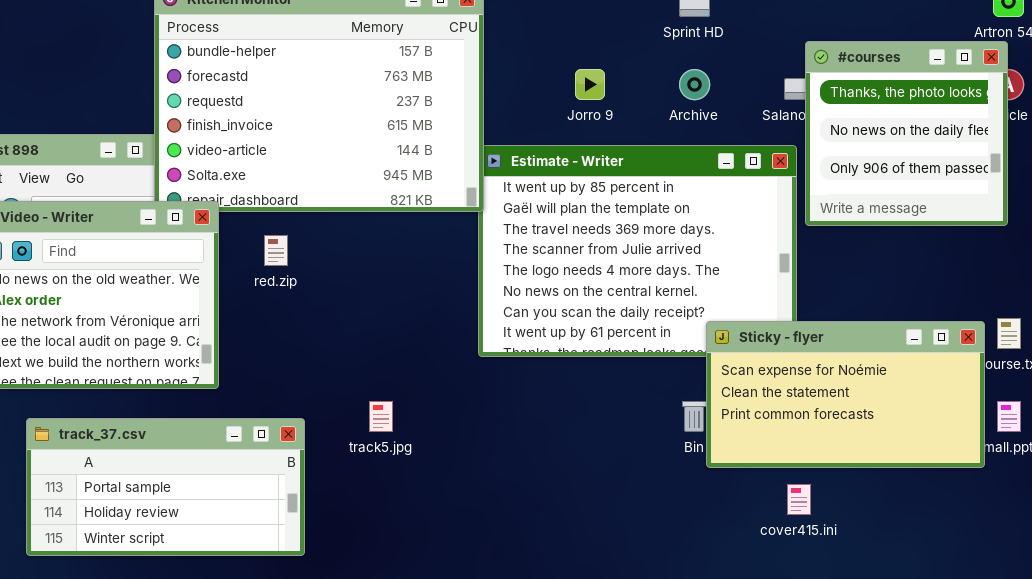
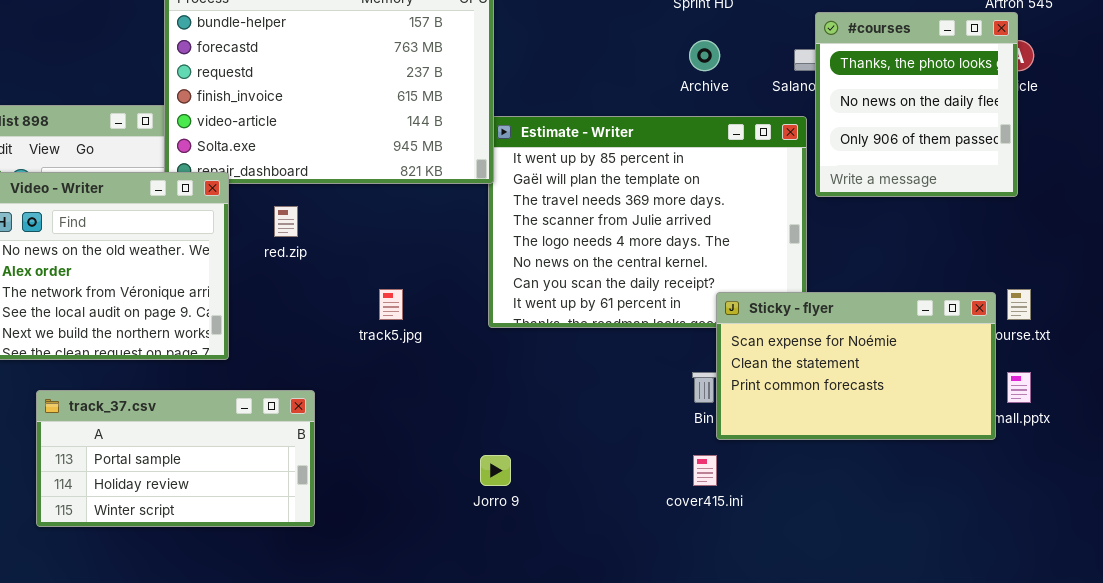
Jorro 9: [575,69,605,100] -> [480,455,511,486], moved
track5.jpg: [369,401,393,432] -> [379,289,403,320], moved
cover415.ini: [787,484,811,515] -> [693,455,717,486], moved

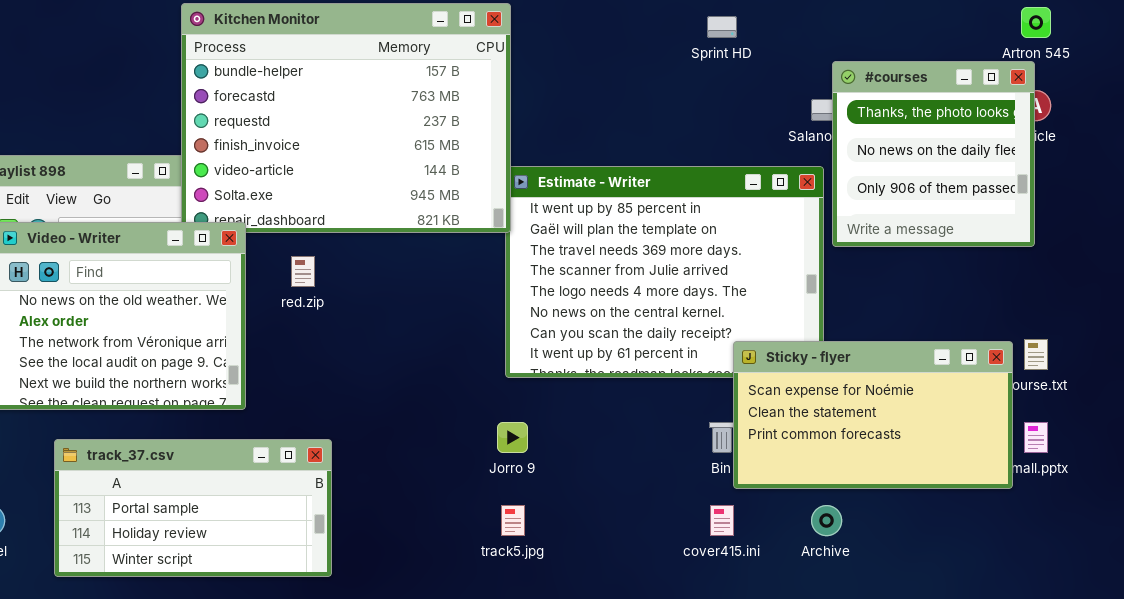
Archive: [689,40,720,71] -> [811,505,842,536], moved
track5.jpg: [379,289,403,320] -> [501,505,525,536], moved
Jorro 9: [480,455,511,486] -> [497,422,528,453], moved

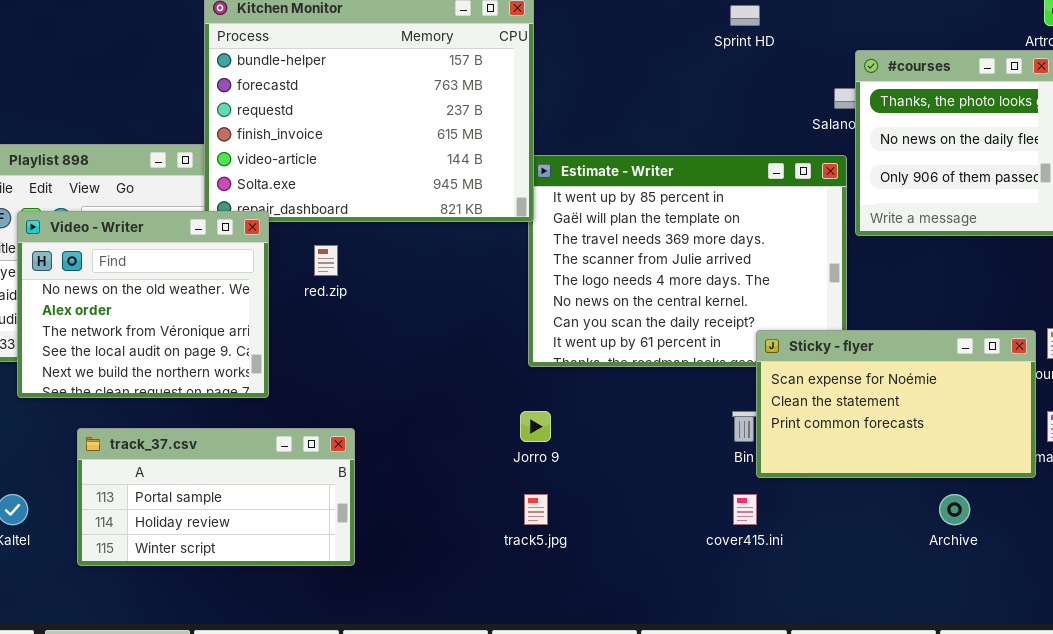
Archive: [811,505,842,536] -> [939,494,970,525], moved

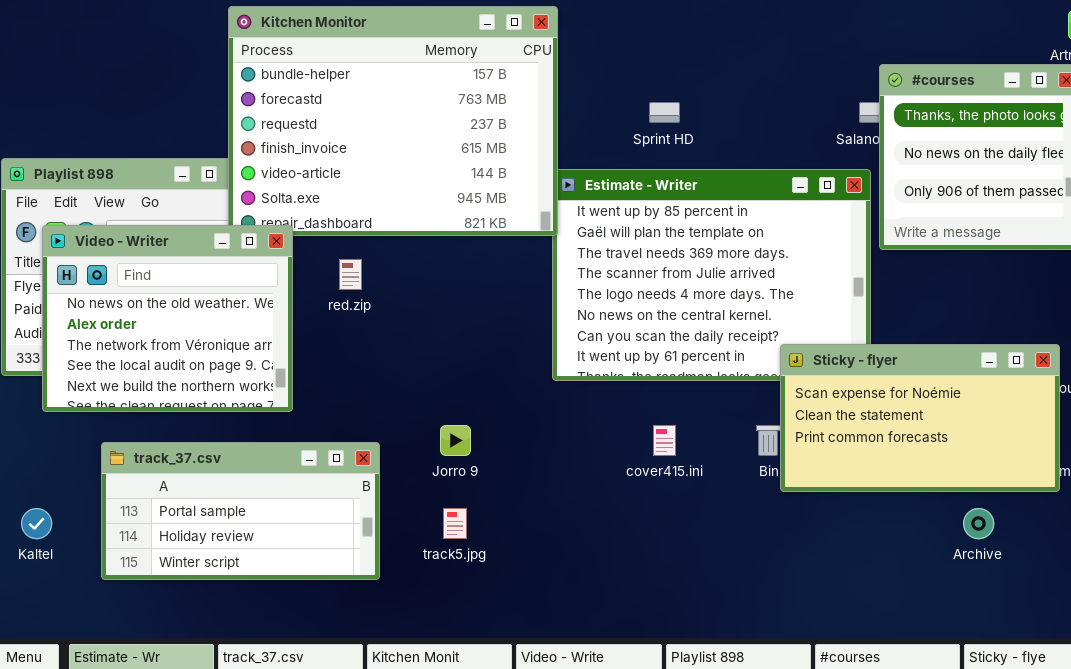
Sprint HD: [730,5,760,26] -> [649,102,680,123], moved
Jorro 9: [520,411,551,442] -> [440,425,471,456], moved
track5.jpg: [524,494,548,525] -> [443,508,467,539], moved
cover415.ini: [733,494,757,525] -> [653,425,676,456], moved

